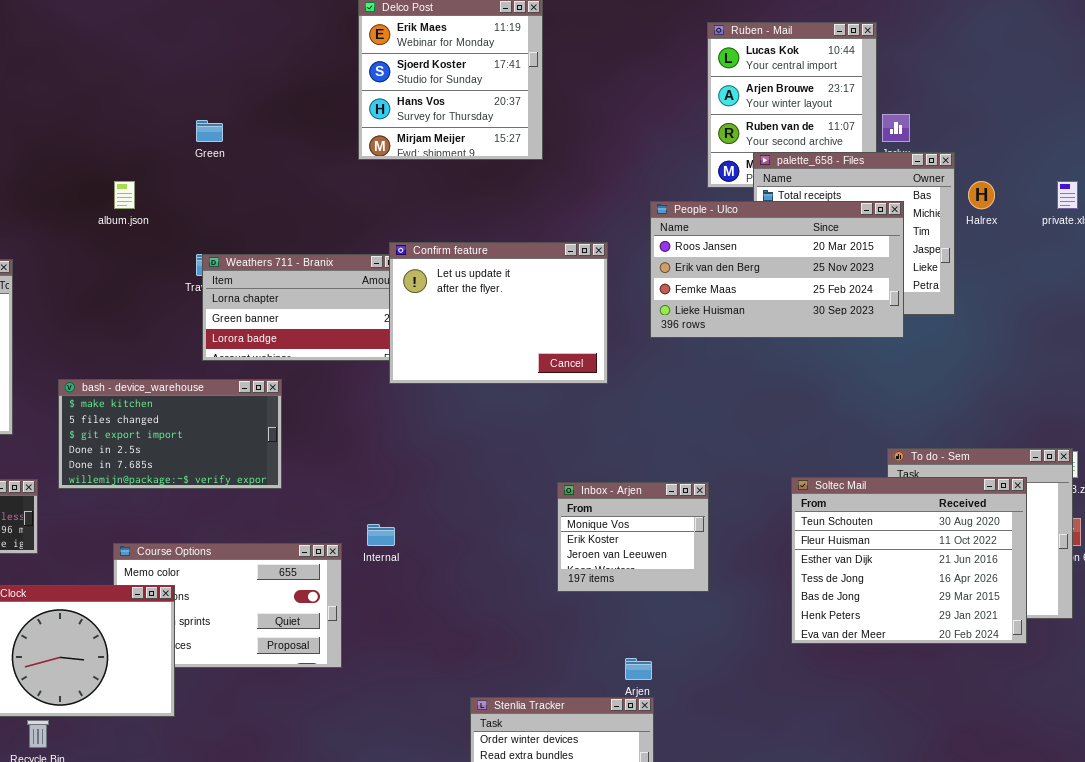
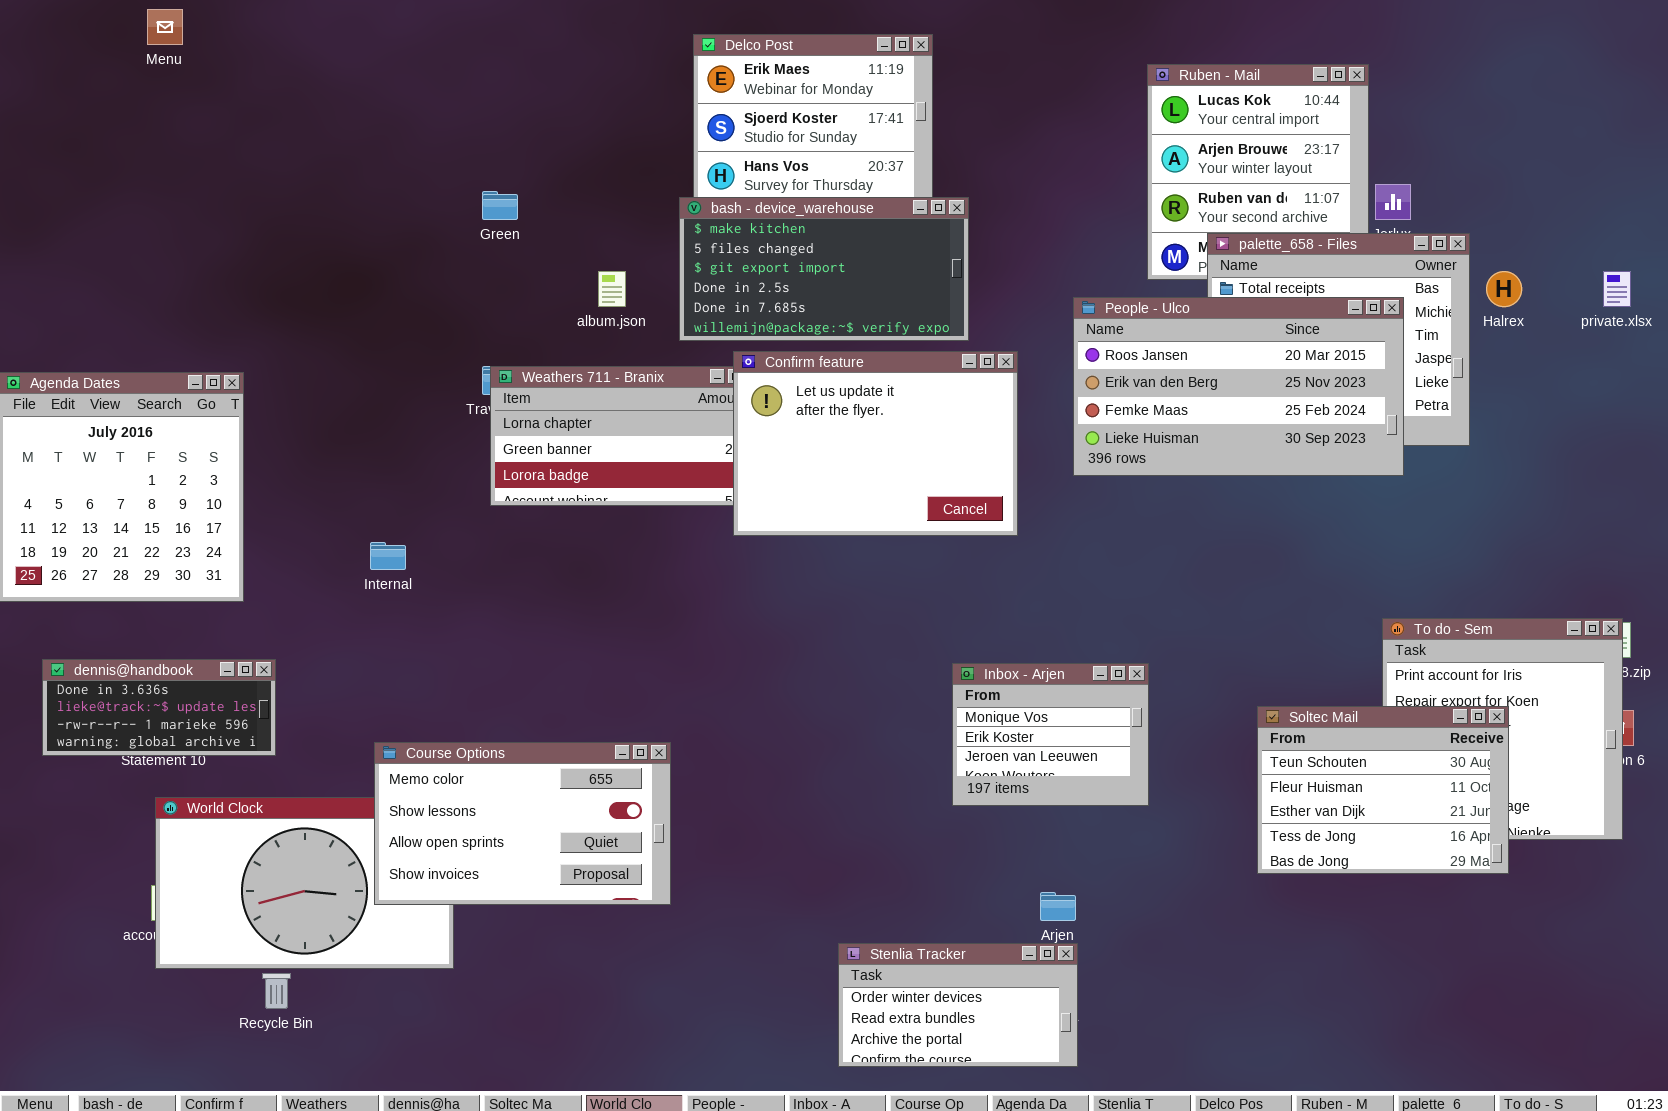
album.json: [114,181,135,209] -> [598,271,626,307], moved
bash - device_warehouse: [58,379,282,489] -> [679,197,969,341], moved
Soltec Mail: [791,477,1027,644] -> [1257,706,1509,874], resized
Internal: [367,524,395,546] -> [370,542,406,570], moved
Course Options: [113,543,342,668] -> [374,742,671,905], raised

